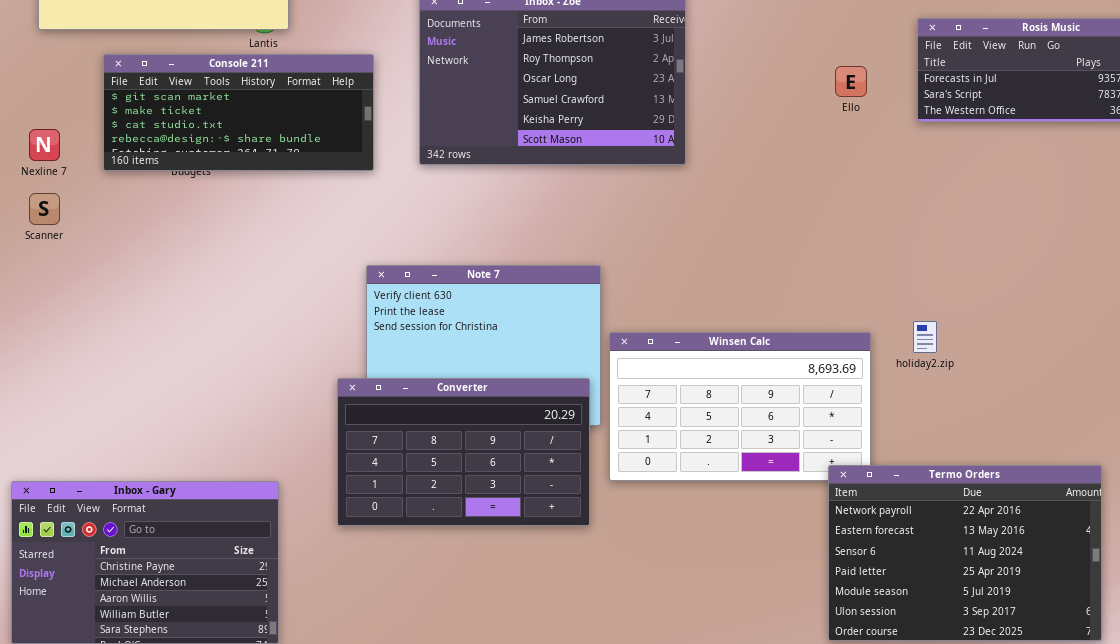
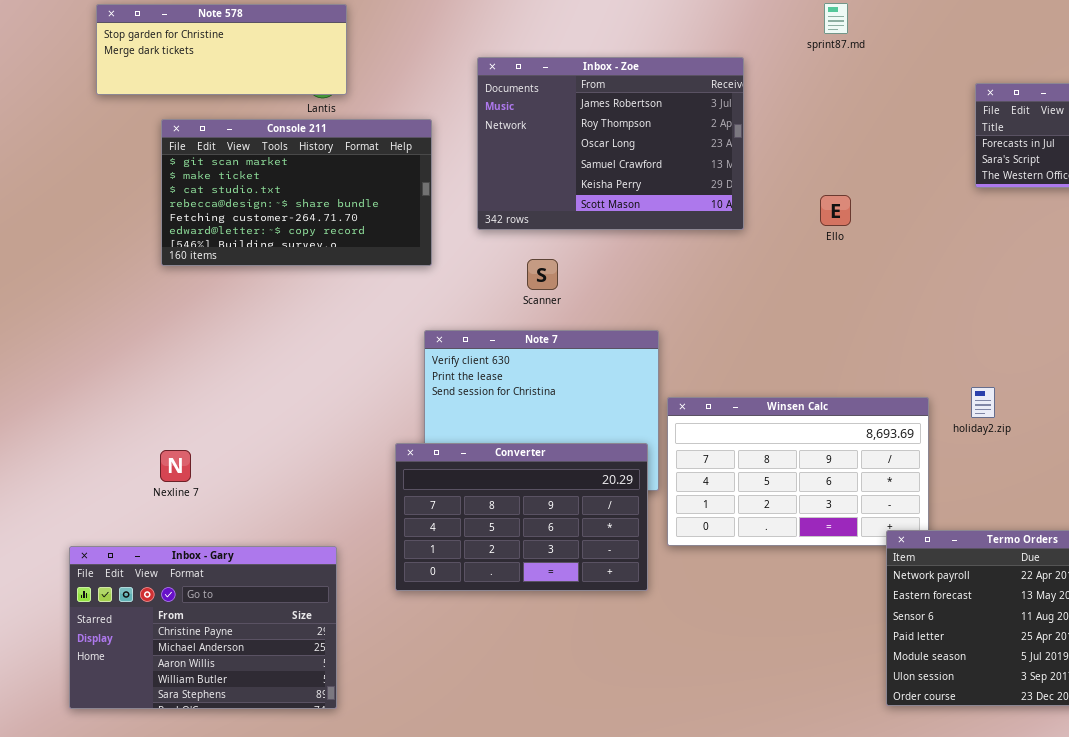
Console 211: [103,54,374,171] -> [161,119,432,266], resized
Ello: [835,66,867,97] -> [820,195,851,226], moved
Nexline 7: [29,129,60,161] -> [160,450,191,482], moved
Scanner: [29,193,60,225] -> [527,259,558,290], moved

